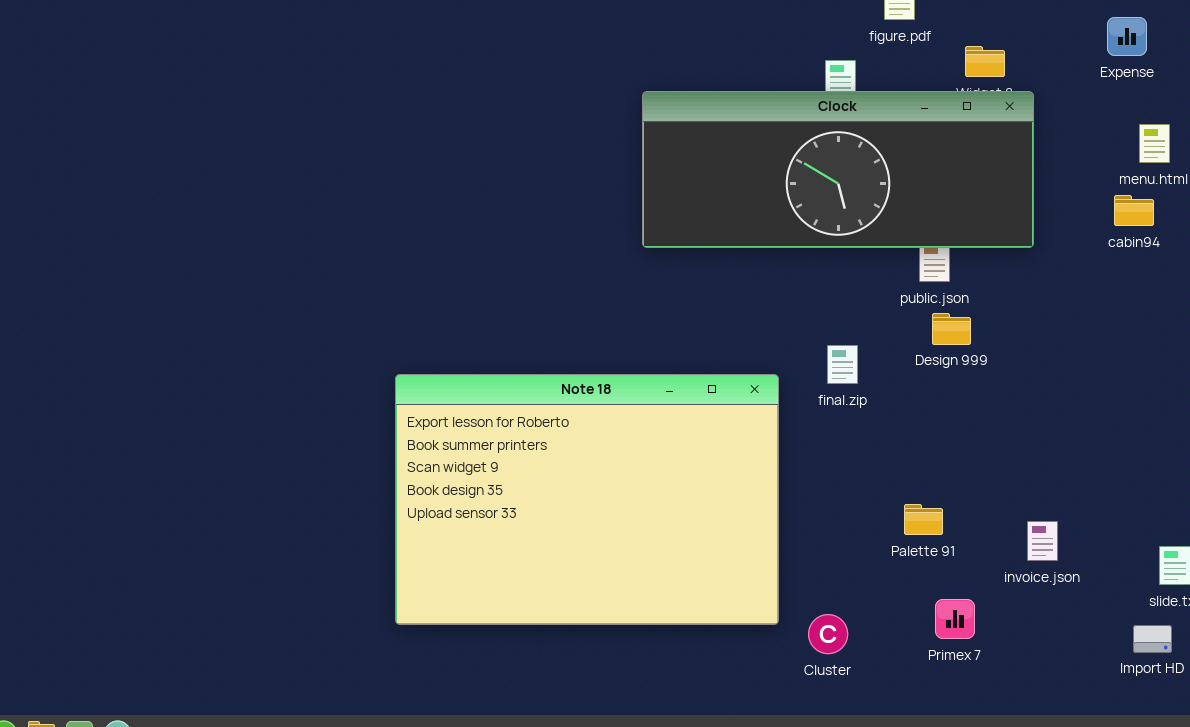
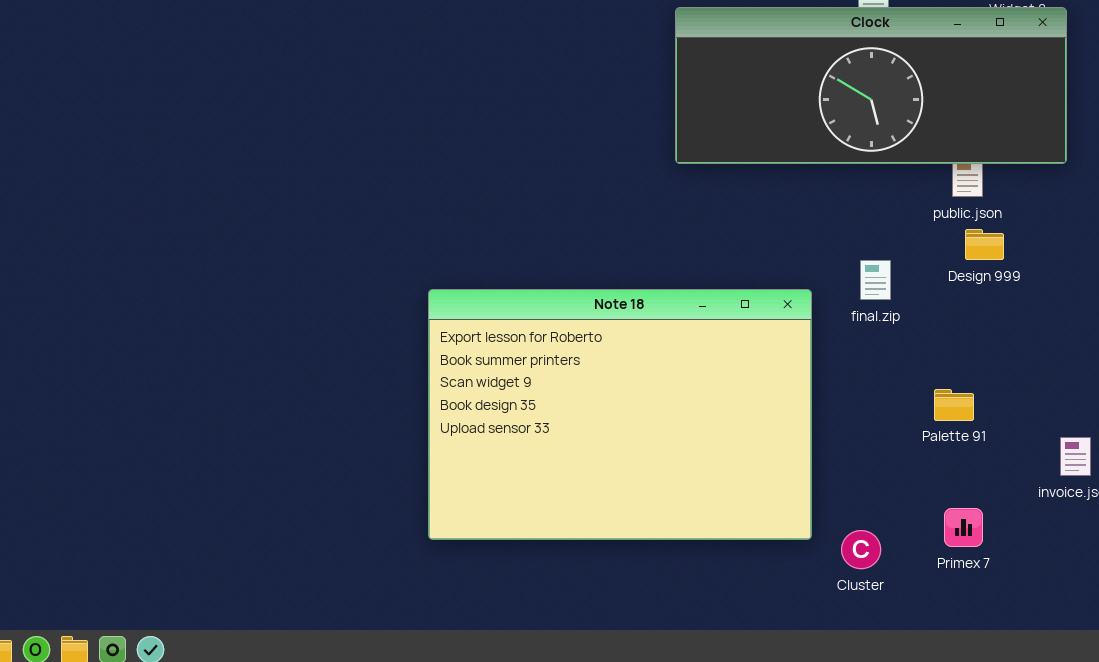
Palette 91: [904,504,943,535] -> [934,389,974,421], moved
Primex 7: [935,599,975,639] -> [944,508,983,547], moved

